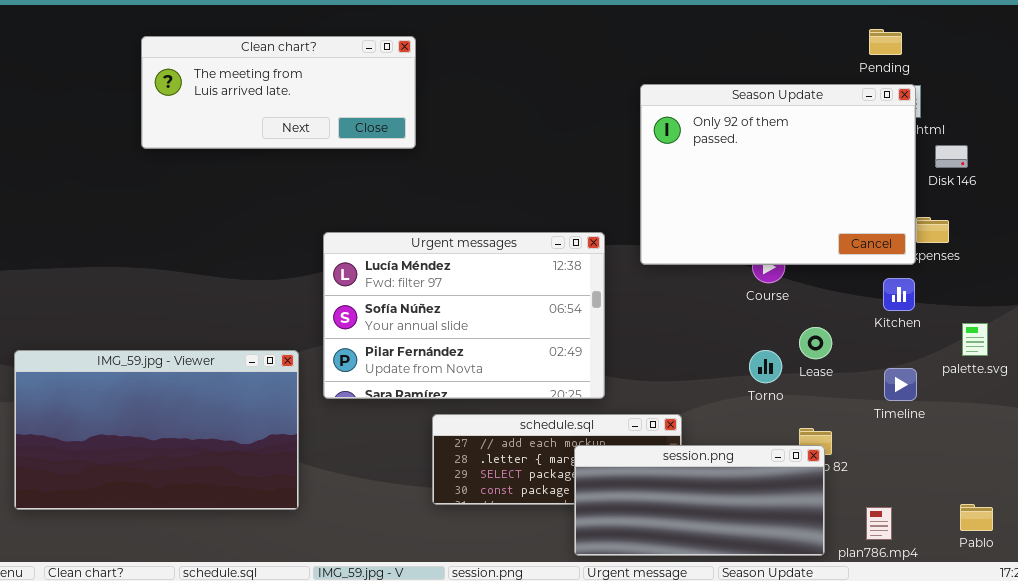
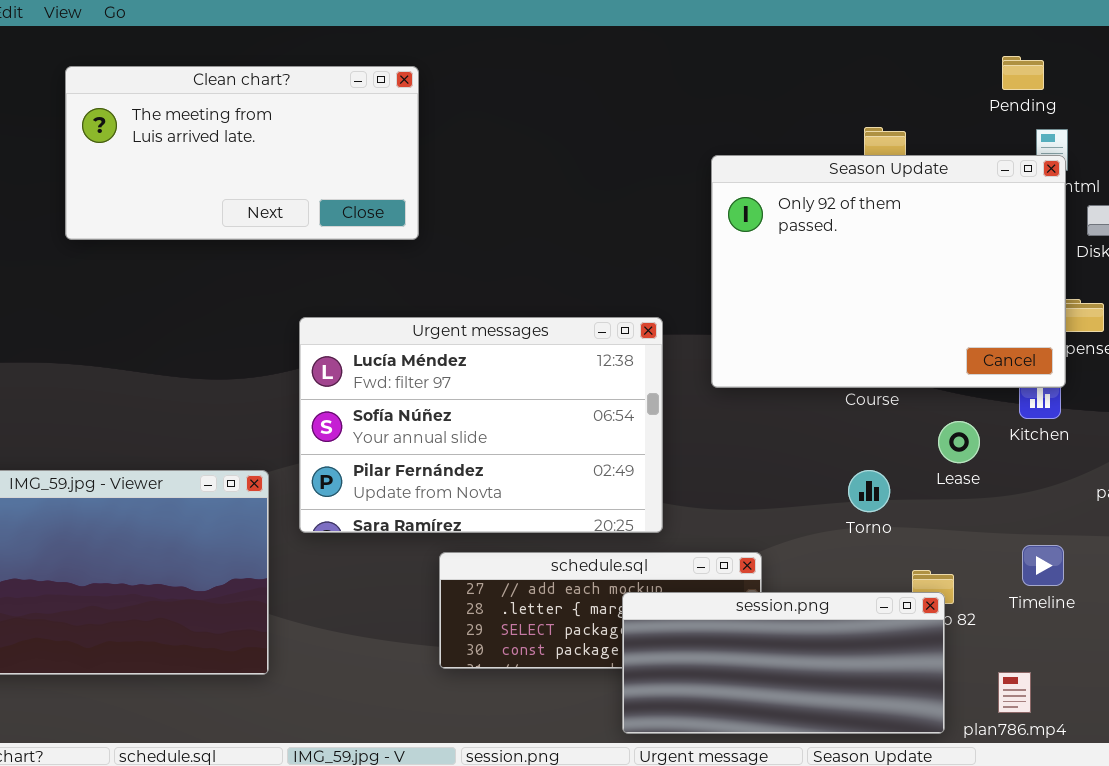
Clean chart?: [141,36,416,149] -> [65,66,419,240], resized
Season Update: [640,84,916,265] -> [711,155,1066,388], moved
Lease: [799,327,832,359] -> [938,421,980,463], moved
Timeline: [884,368,917,401] -> [1022,545,1064,586], moved

